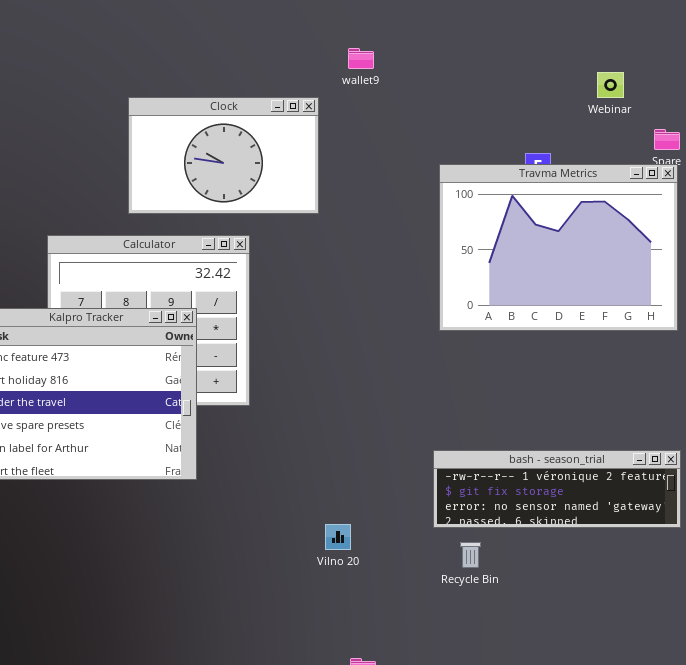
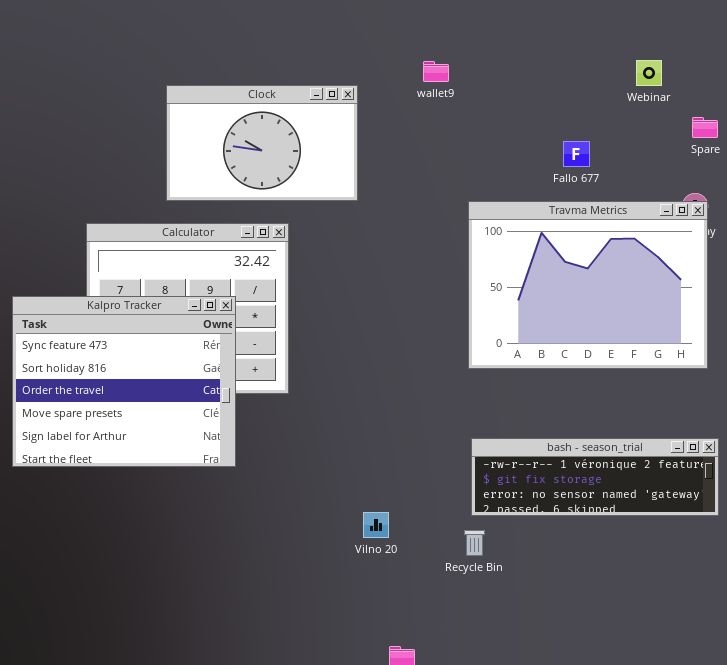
wallet9: [348,48,374,69] -> [423,61,449,82], moved
Travma Metrics: [439,164,678,331] -> [468,201,708,369], moved
Recycle Bin: [460,542,481,568] -> [464,530,485,556], moved

